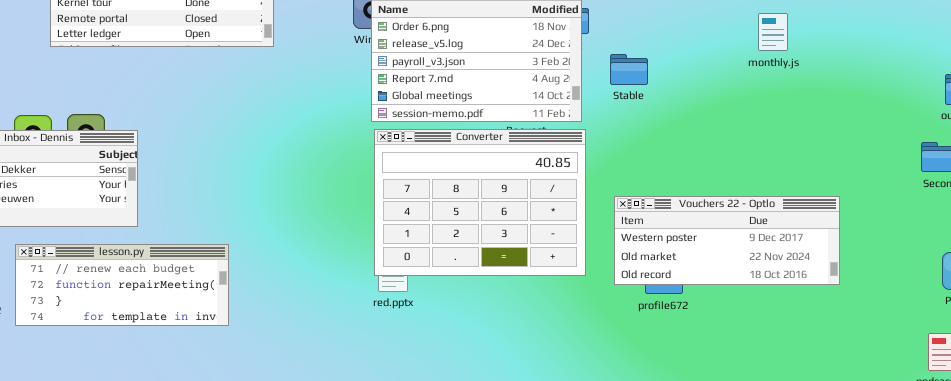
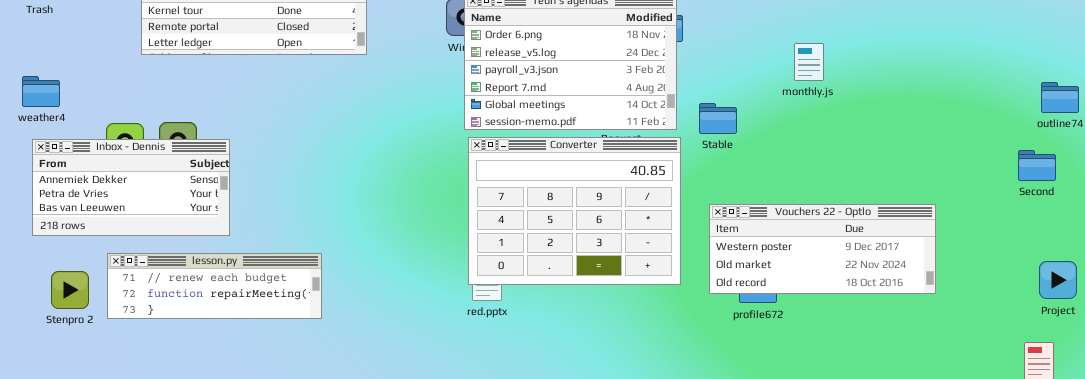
monthly.js: [758,13,788,51] -> [794,43,824,81], moved
Stable: [610,54,648,85] -> [699,103,737,134], moved
lesson.py: [15,244,229,326] -> [107,253,322,319], resized

